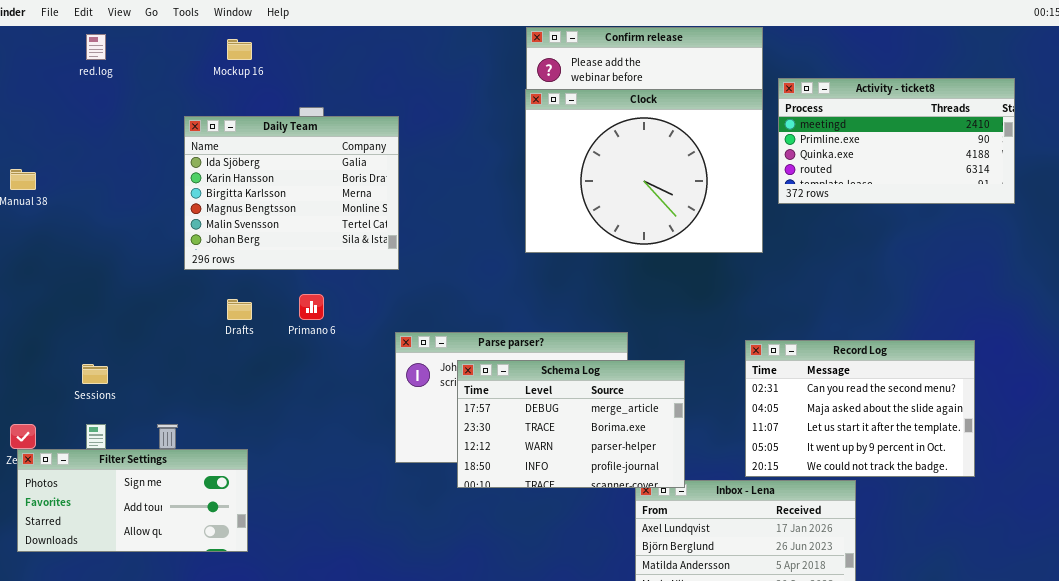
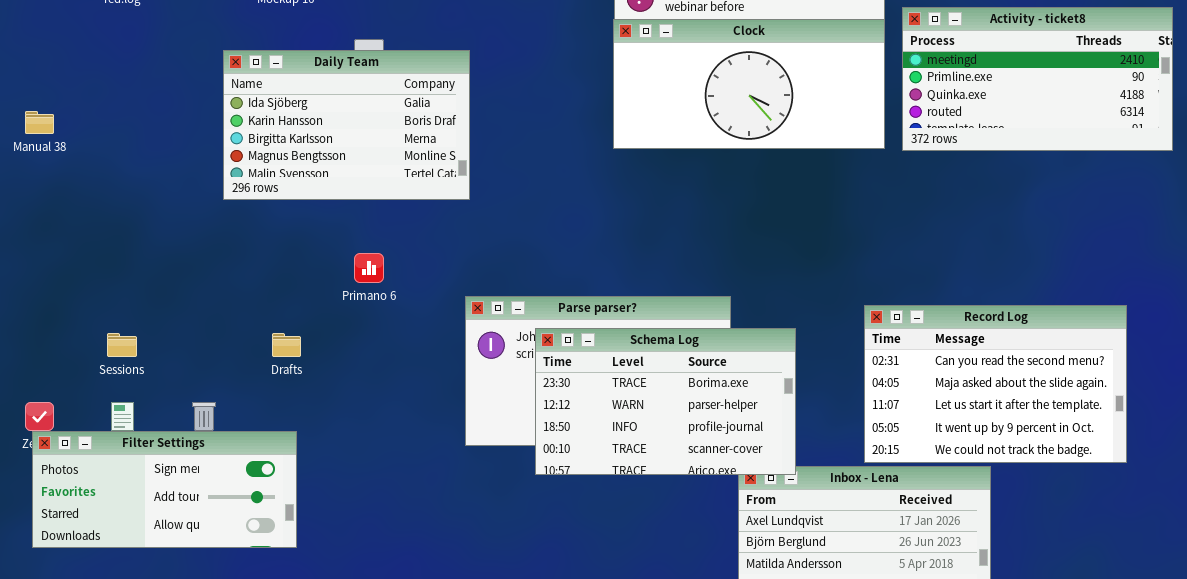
Clock: [525,89,763,253] -> [613,19,885,149], resized
Daily Team: [184,116,399,270] -> [223,50,470,200], resized
Drafts: [227,299,252,320] -> [272,333,301,357], moved
Schema Log: [457,360,685,488] -> [535,328,796,475], scrolled down 1 row

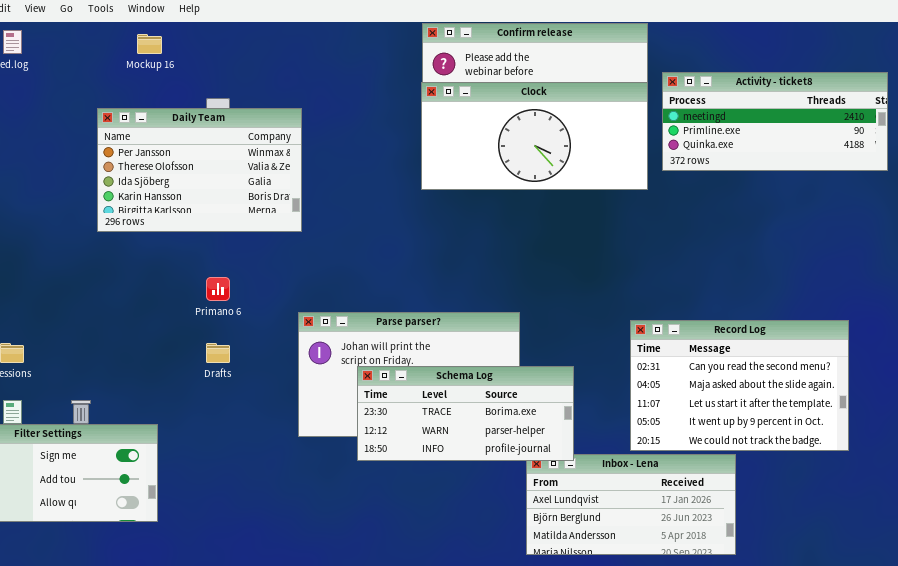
Activity - ticket8: [902,7,1173,151] -> [662,72,888,171], resized
Daily Team: [223,50,470,200] -> [97,108,302,232], scrolled up 2 rows
Schema Log: [535,328,796,475] -> [357,366,574,461], resized
Drafts: [272,333,301,357] -> [206,343,230,363], moved

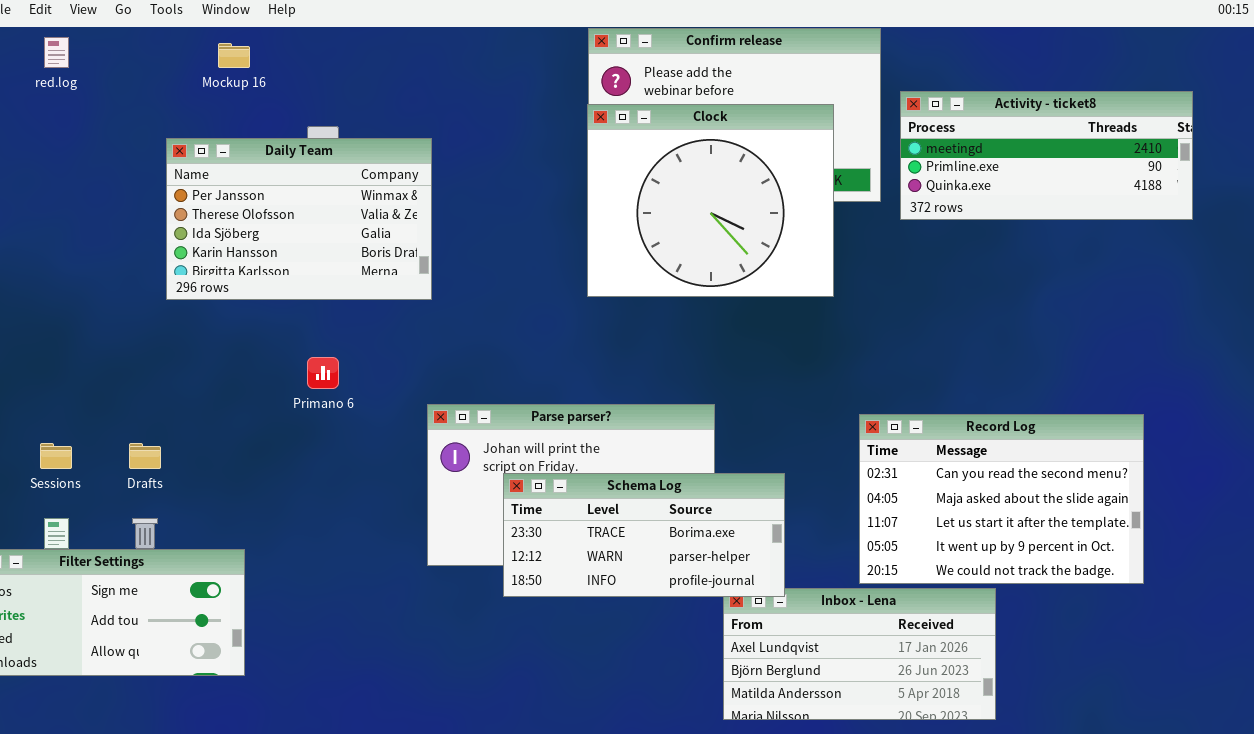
Clock: [421,82,648,190] -> [587,104,834,297], resized
Drafts: [206,343,230,363] -> [129,443,161,469], moved

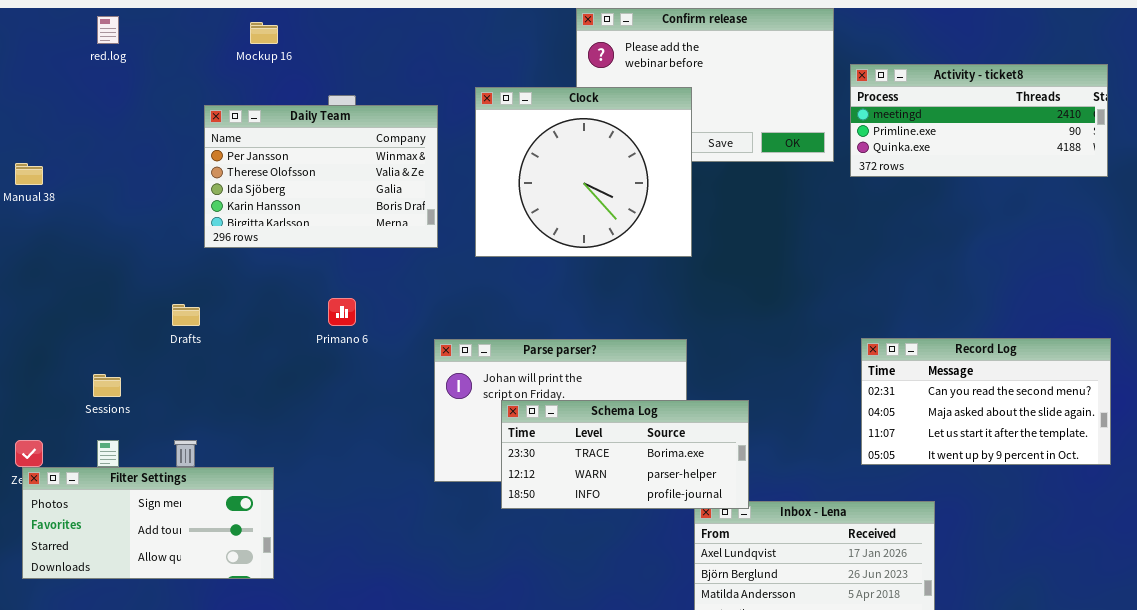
Clock: [587,104,834,297] -> [475,87,692,257], moved
Record Log: [859,414,1144,584] -> [861,338,1111,465], moved, resized
Drafts: [129,443,161,469] -> [172,304,200,326], moved

